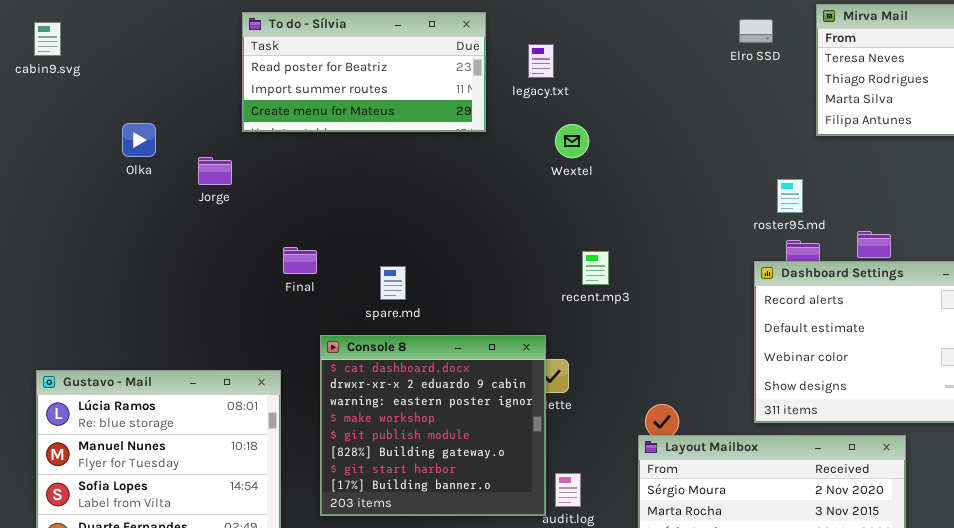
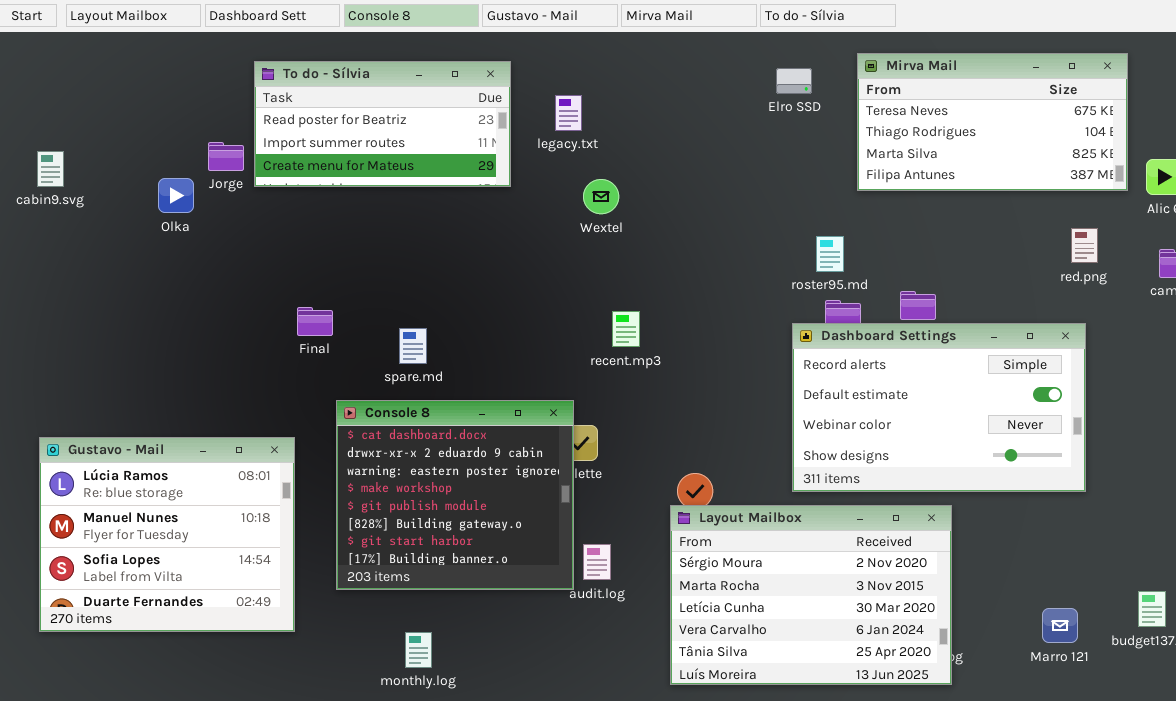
cabin9.svg: [34,22,61,56] -> [37,151,64,187], moved
Olka: [122,123,156,157] -> [158,178,194,213], moved
Jorge: [198,157,232,185] -> [208,142,244,171], moved

